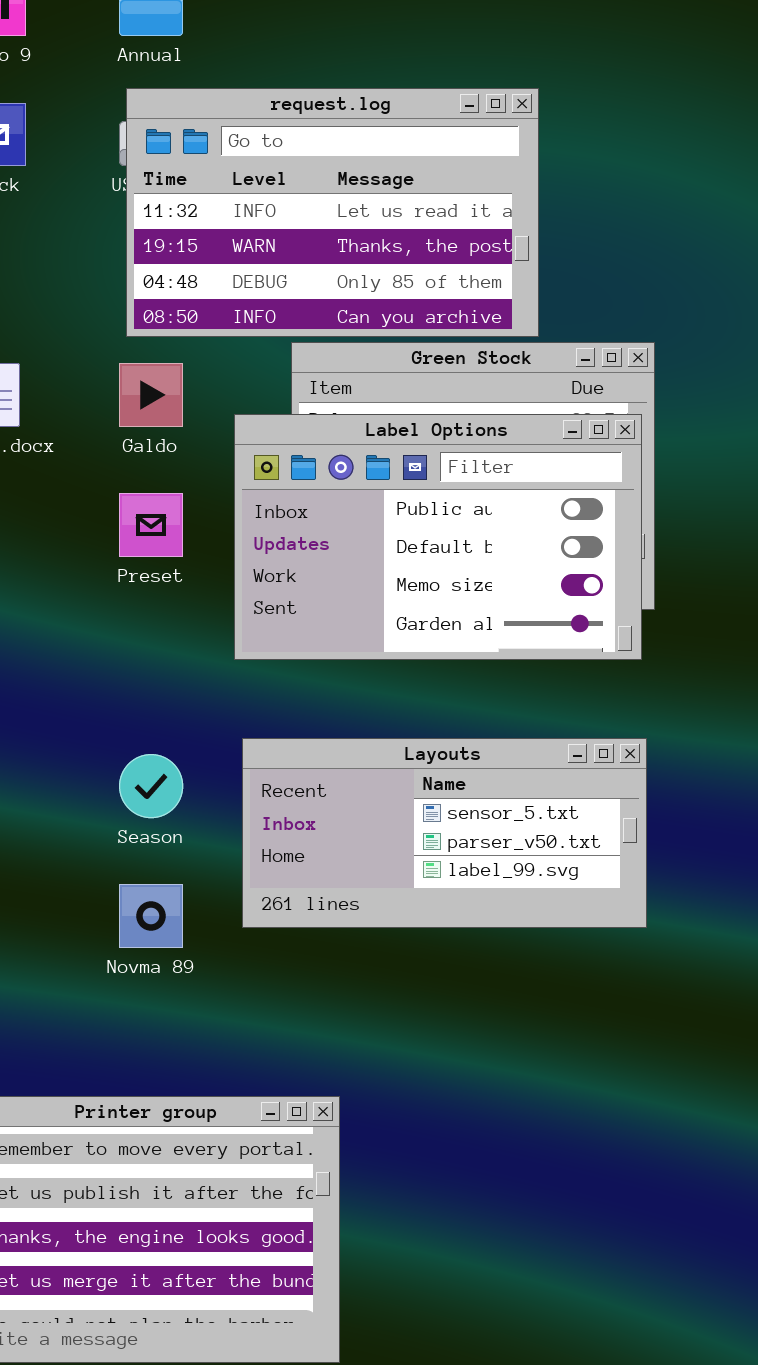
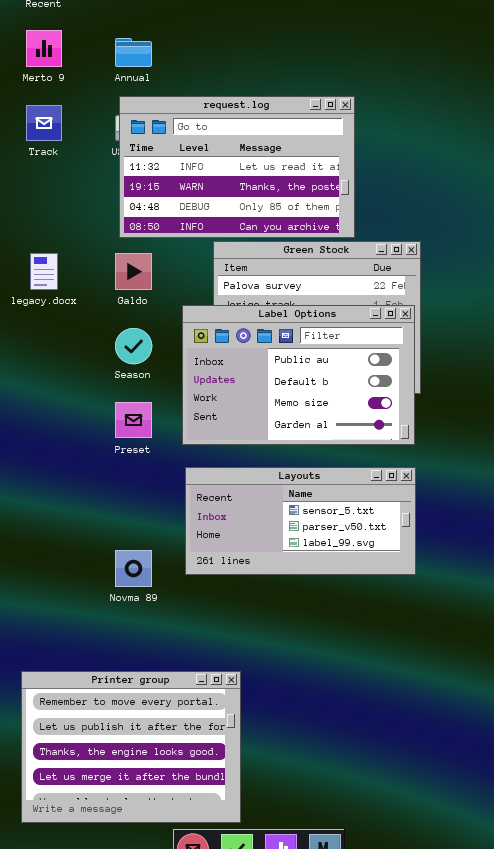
Label Options: [234,414,642,660] -> [182,305,415,445], moved
Preset: [119,493,183,557] -> [115,402,152,438], moved
Season: [119,754,183,818] -> [115,328,152,364], moved

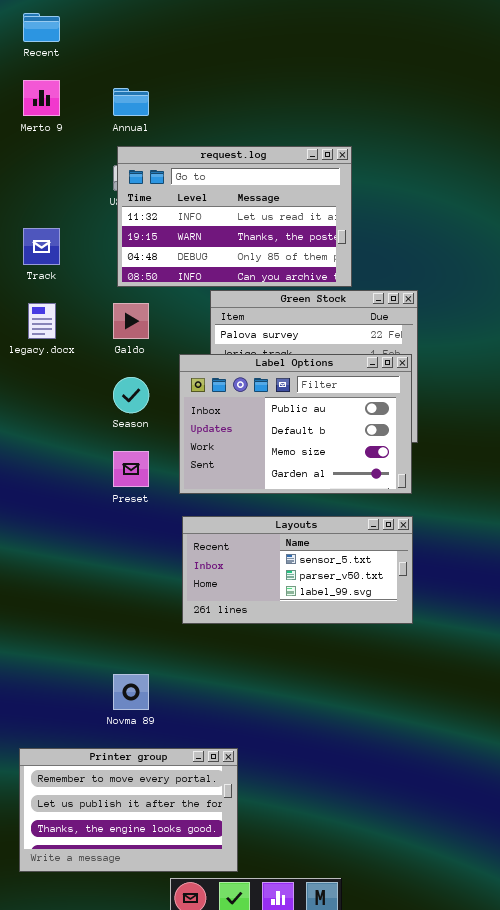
Track: [26,105,62,141] -> [23,228,60,265], moved
Novma 89: [115,550,152,587] -> [113,674,149,710], moved
Printer group: [21,671,241,823] -> [19,748,238,872], resized

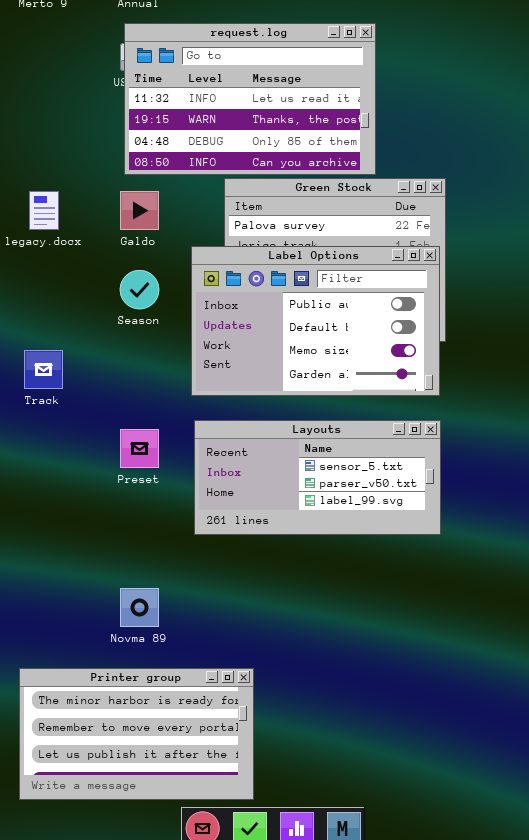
Track: [23,228,60,265] -> [24,350,63,389], moved
Preset: [113,451,149,487] -> [120,429,159,468], moved
Printer group: [19,748,238,872] -> [19,668,254,800], scrolled up 1 row

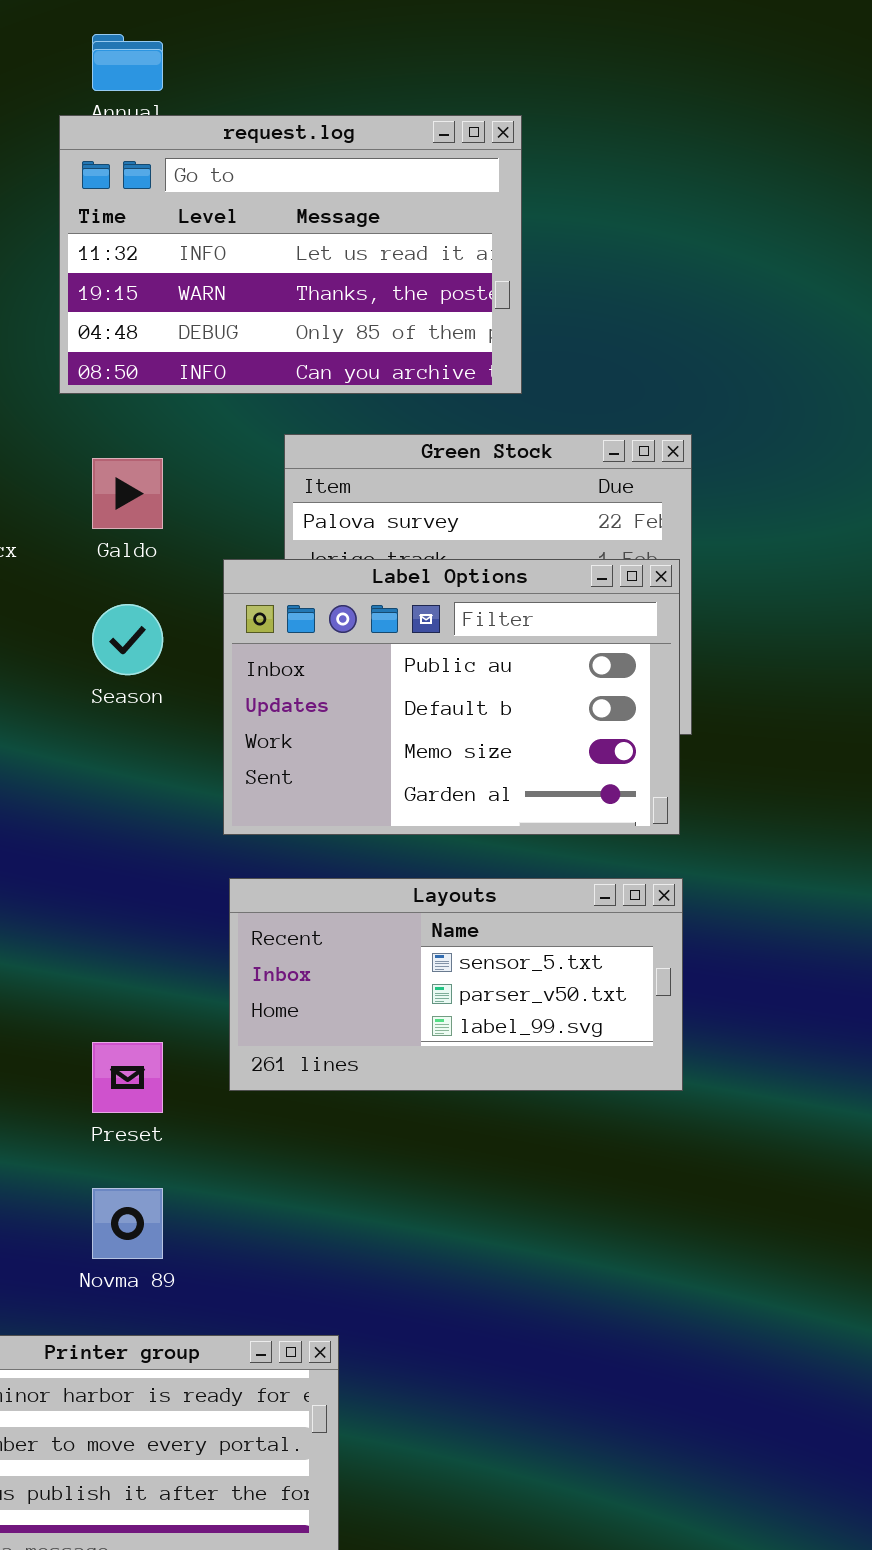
request.log: [124,23,376,175] -> [59,115,522,394], moved
Preset: [120,429,159,468] -> [92,1042,163,1113], moved

